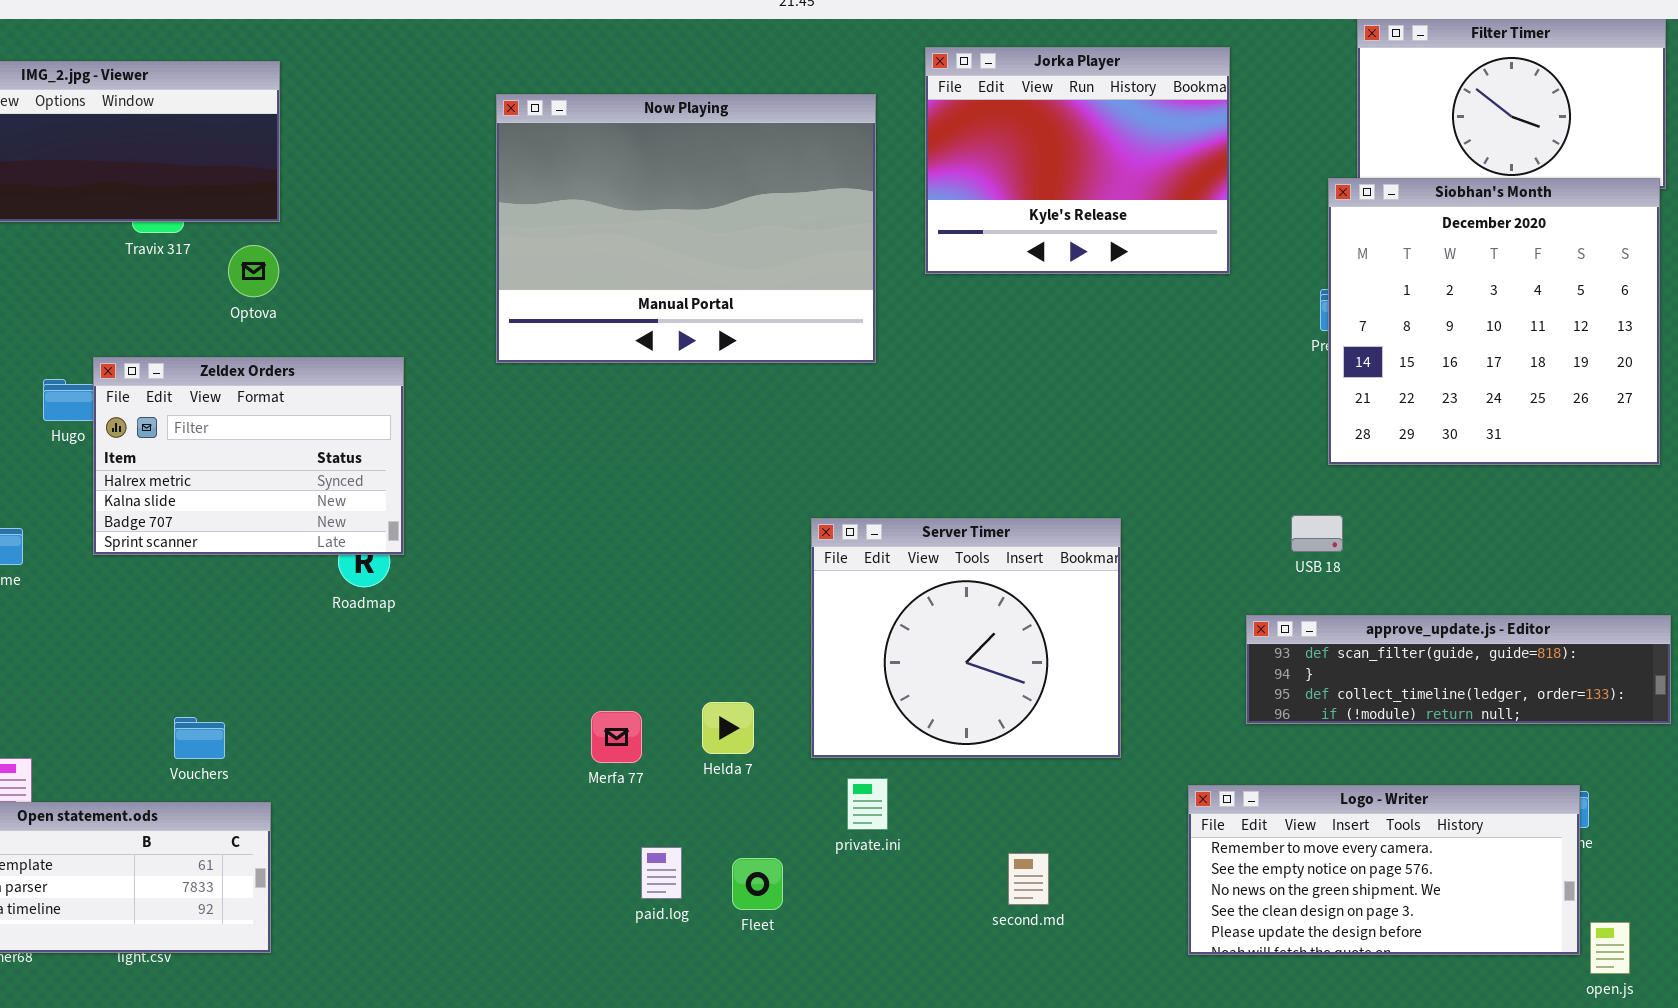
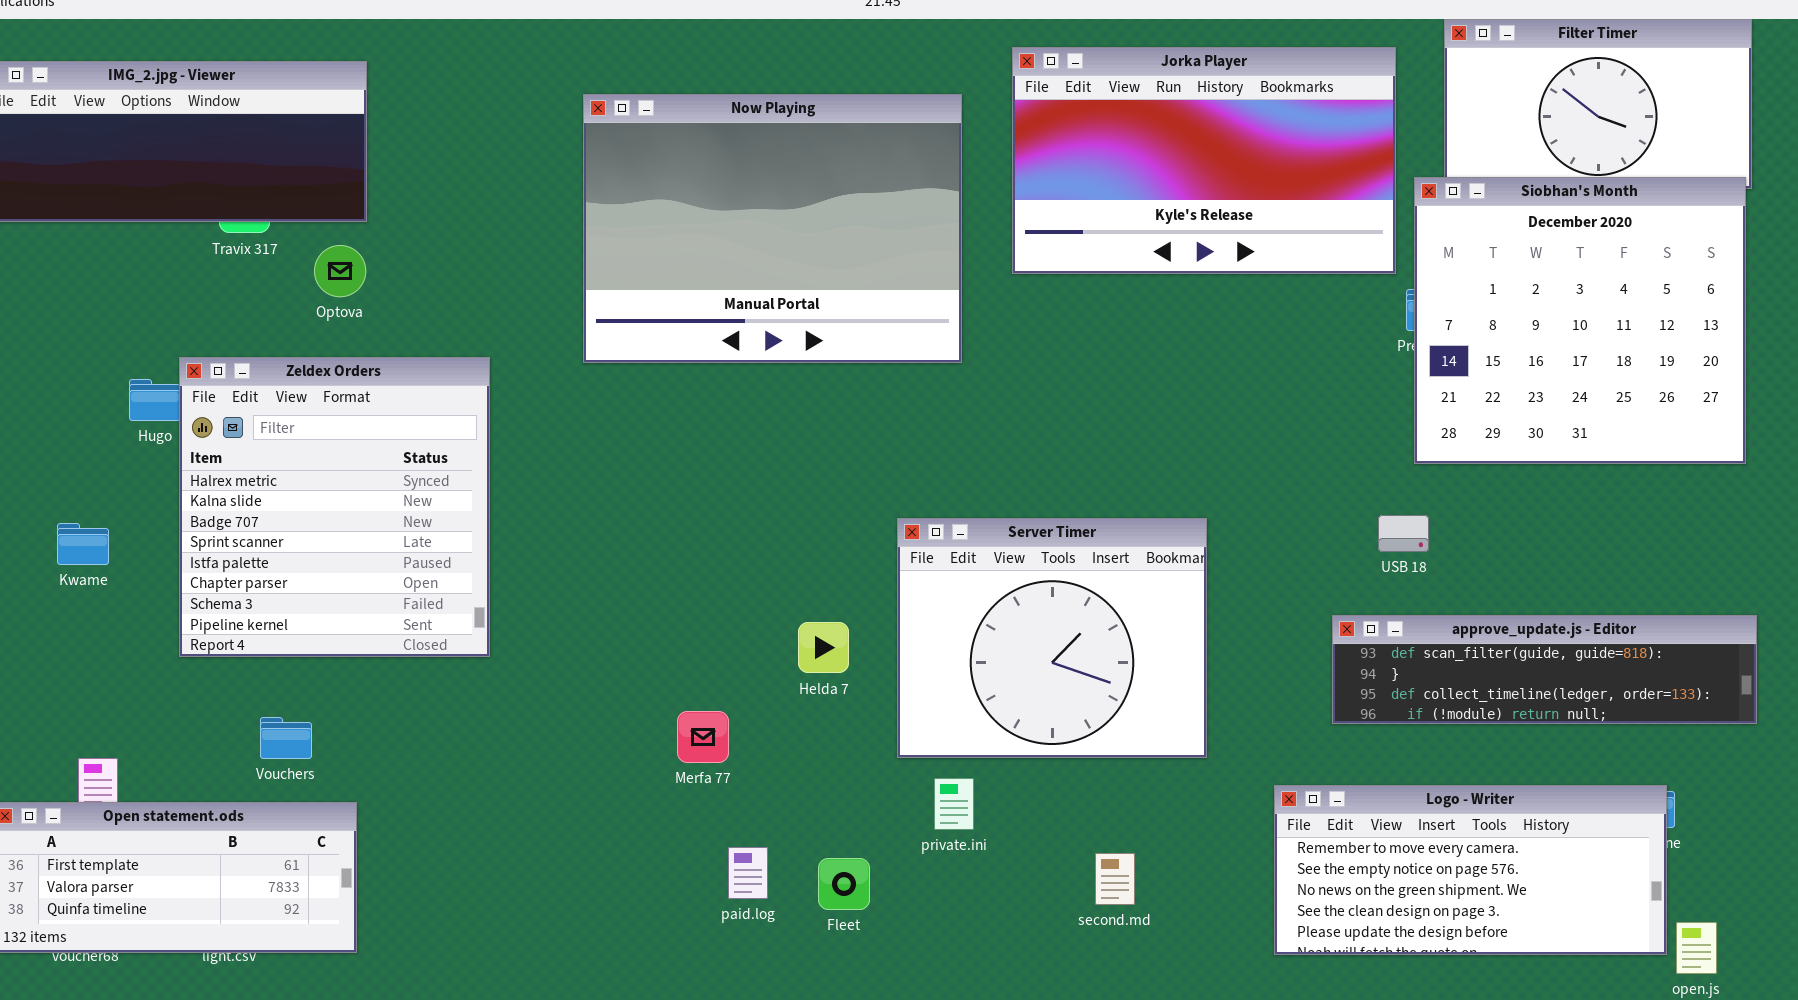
Jorka Player: [925,47,1230,274] -> [1012,47,1396,274], resized
Zeldex Orders: [93,357,404,555] -> [179,357,490,657], resized
Helda 7: [702,702,754,754] -> [798,622,849,673], moved

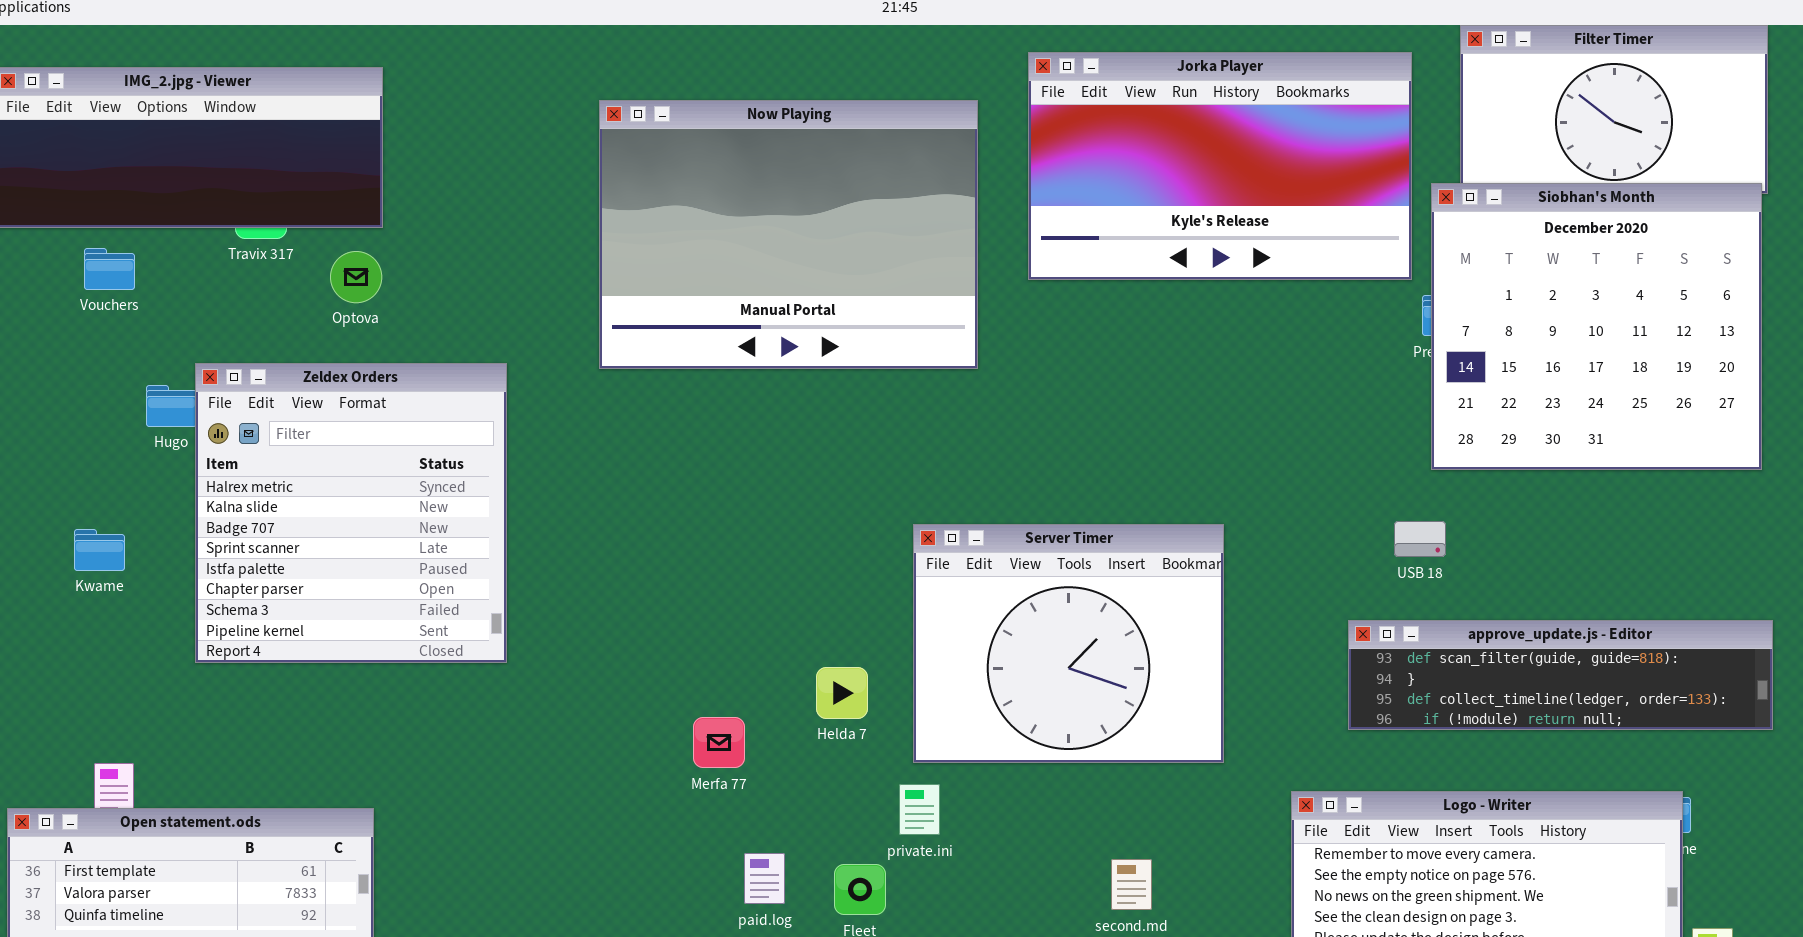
Helda 7: [798,622,849,673] -> [816,667,868,719], moved
Vouchers: [260,717,312,759] -> [84,248,135,290], moved
private.ini: [934,778,974,830] -> [899,784,940,835], moved

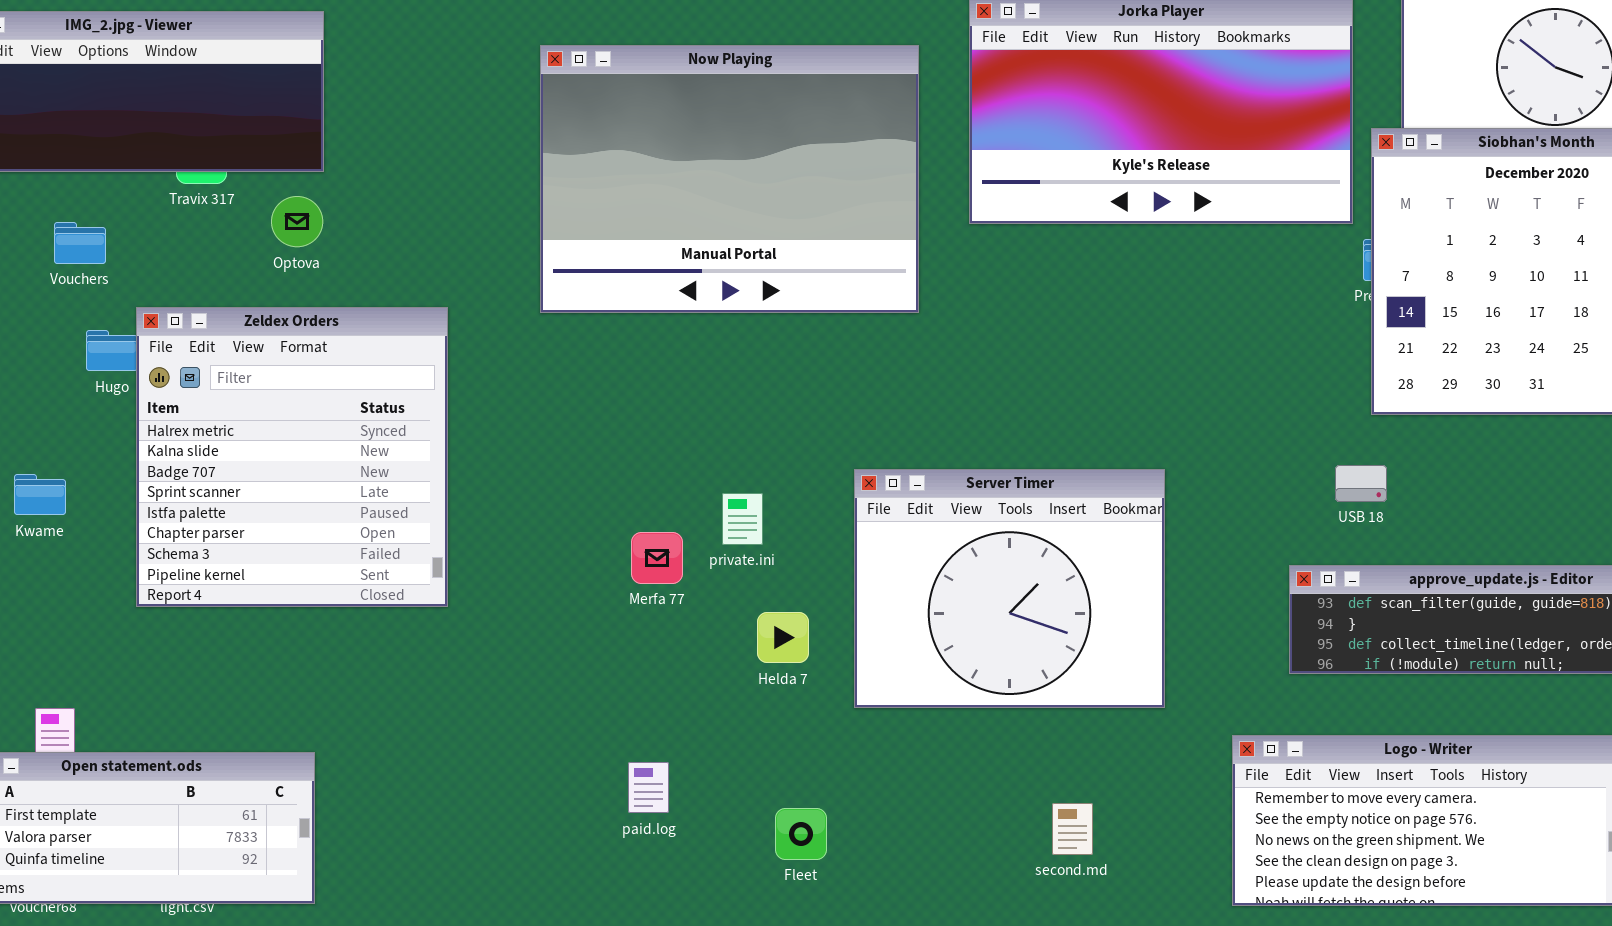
Vouchers: [84,248,135,290] -> [54,222,106,264], moved
Merfa 77: [693,717,745,768] -> [631,532,683,584], moved
private.ini: [899,784,940,835] -> [722,493,763,545], moved
paid.log: [744,853,785,904] -> [628,762,669,813], moved

